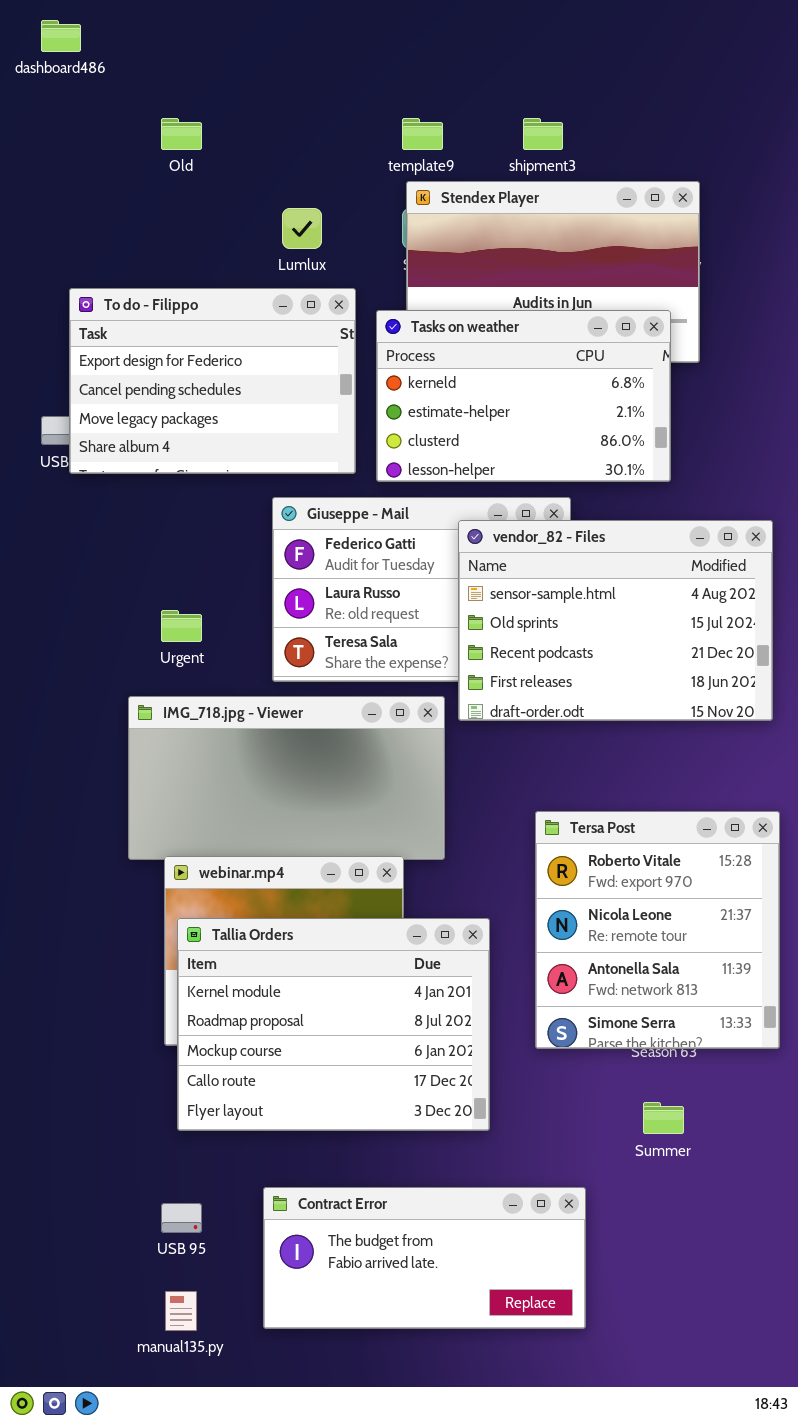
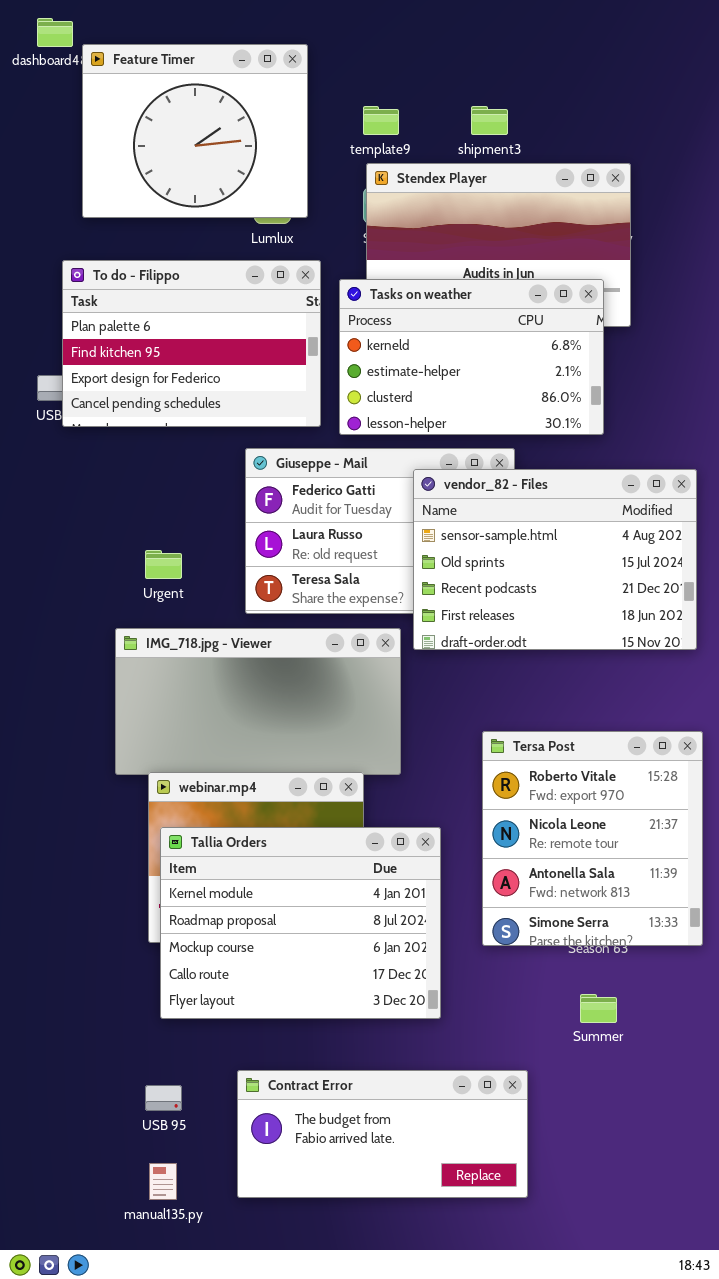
Feature Timer: none -> [82,44,308,218], opened
To do - Filippo: [69,288,356,474] -> [62,260,321,427], scrolled up 2 rows

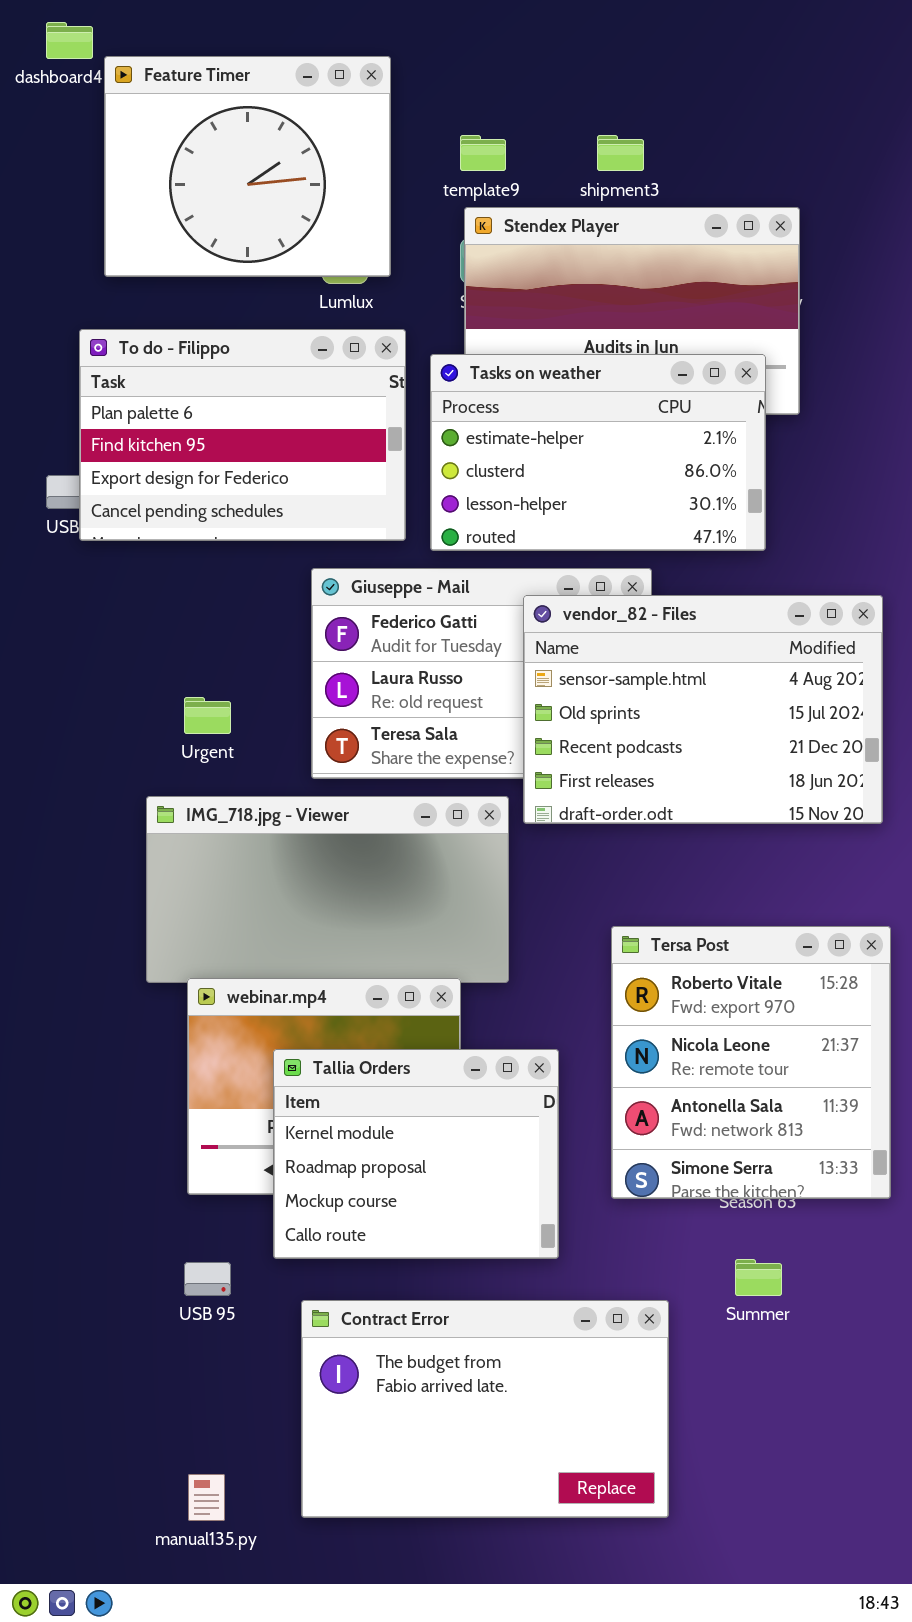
Tasks on weather: [339,279,604,435] -> [430,354,766,551], scrolled down 1 row
Tallia Orders: [160,827,441,1019] -> [273,1049,559,1259], resized
Contract Error: [237,1070,528,1198] -> [301,1300,669,1518], resized
USB 95: [145,1085,182,1111] -> [184,1262,231,1296], moved

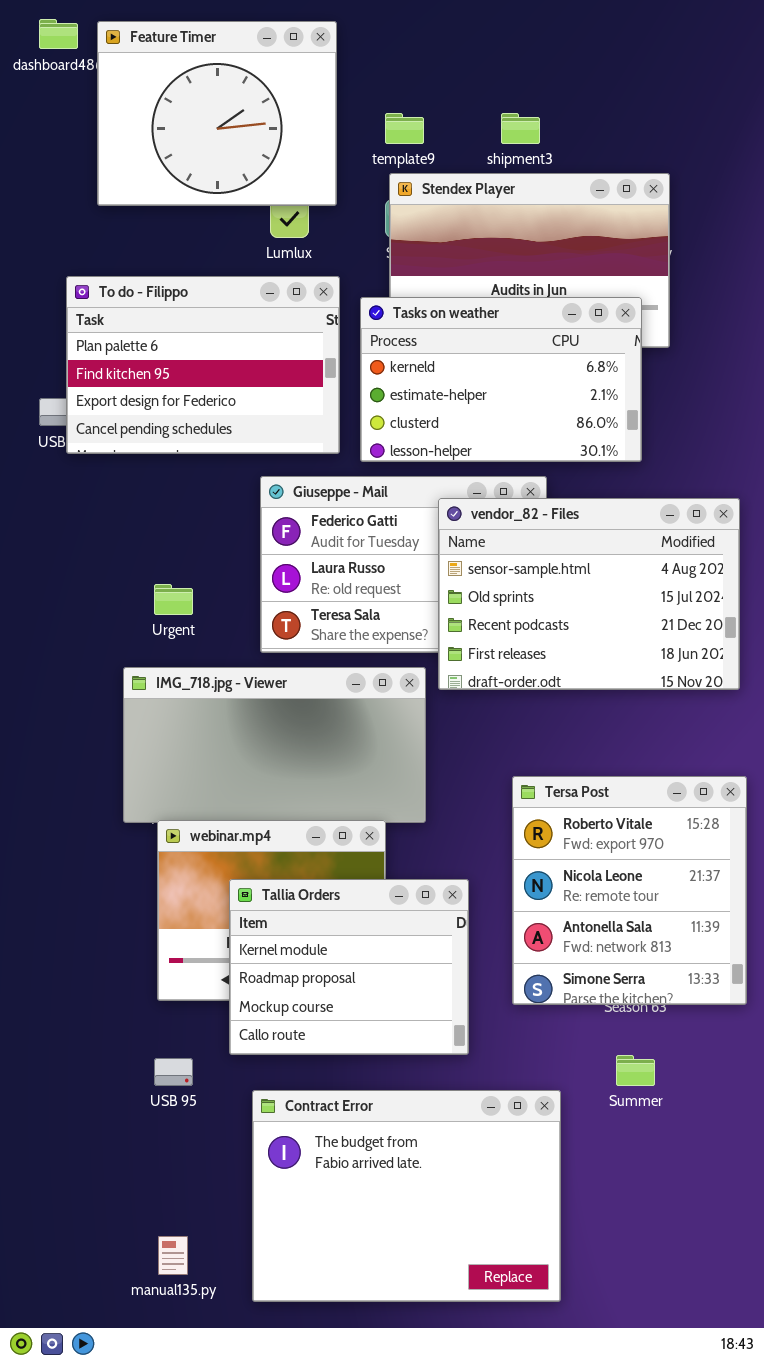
Feature Timer: [104,56,391,277] -> [97,21,337,206], moved
Tasks on weather: [430,354,766,551] -> [360,297,642,462], scrolled up 1 row
Contract Error: [301,1300,669,1518] -> [252,1090,561,1302], resized

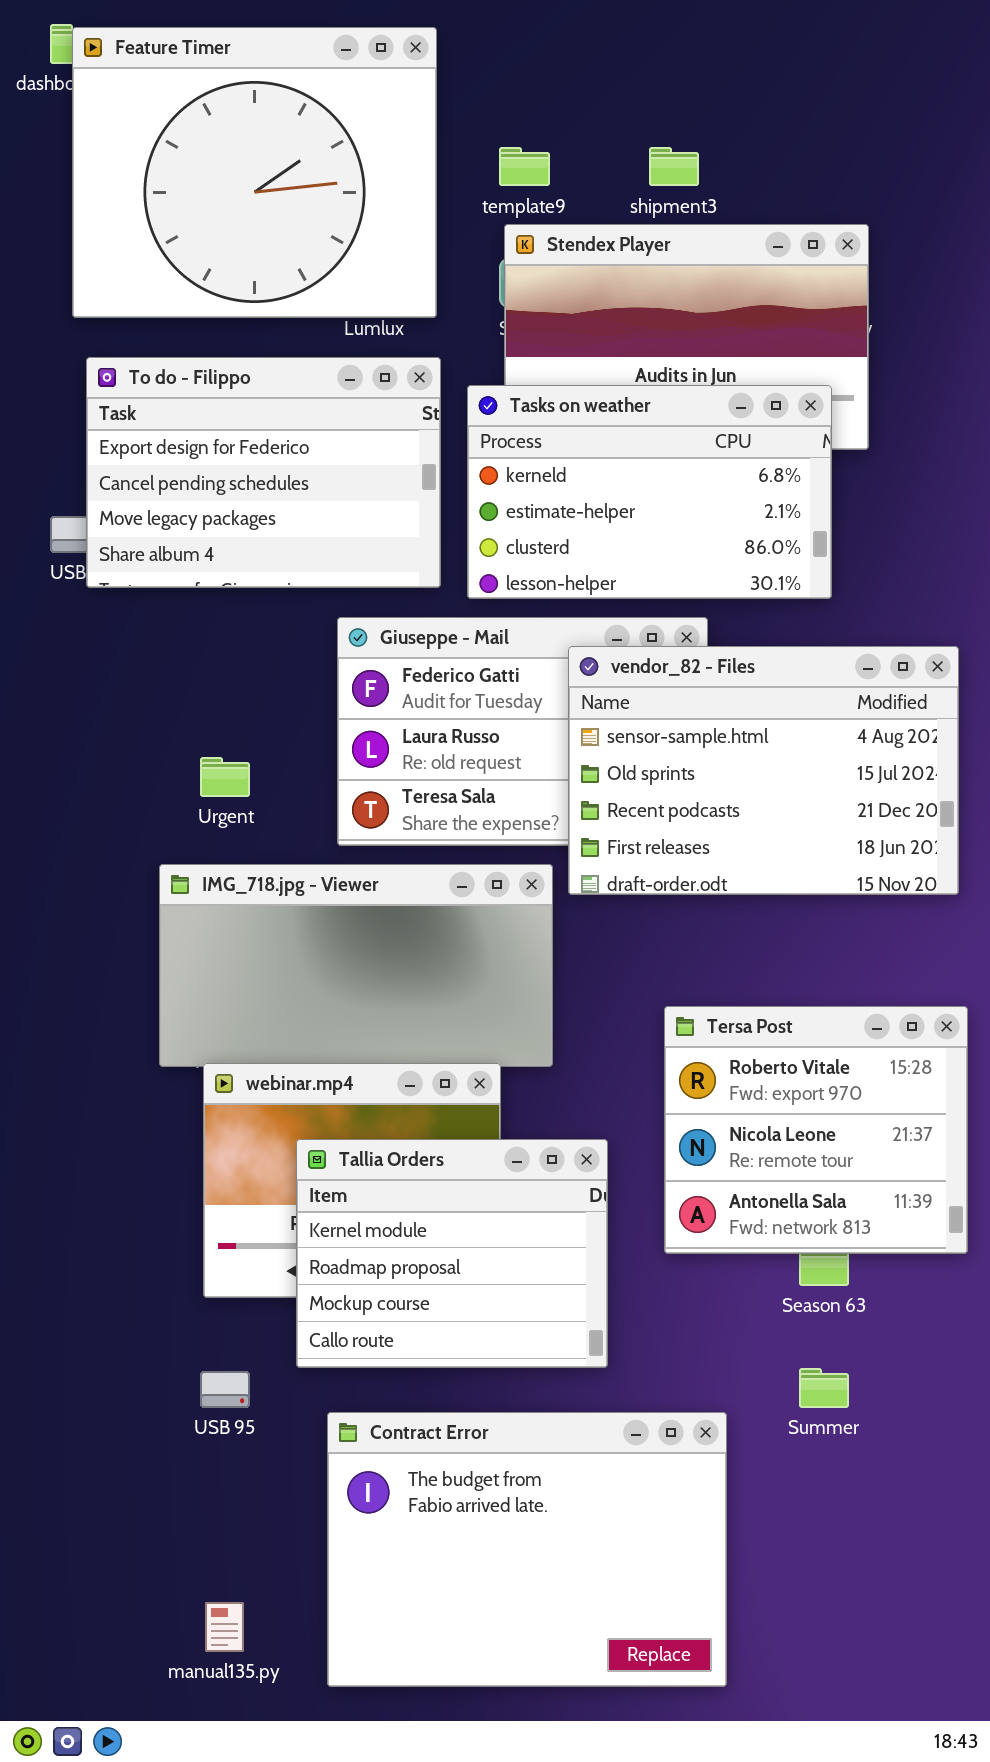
Feature Timer: [97,21,337,206] -> [72,27,437,318], resized
To do - Filippo: [66,276,340,454] -> [86,357,441,588], scrolled down 2 rows
Tersa Post: [512,776,747,1005] -> [664,1006,968,1254], resized

